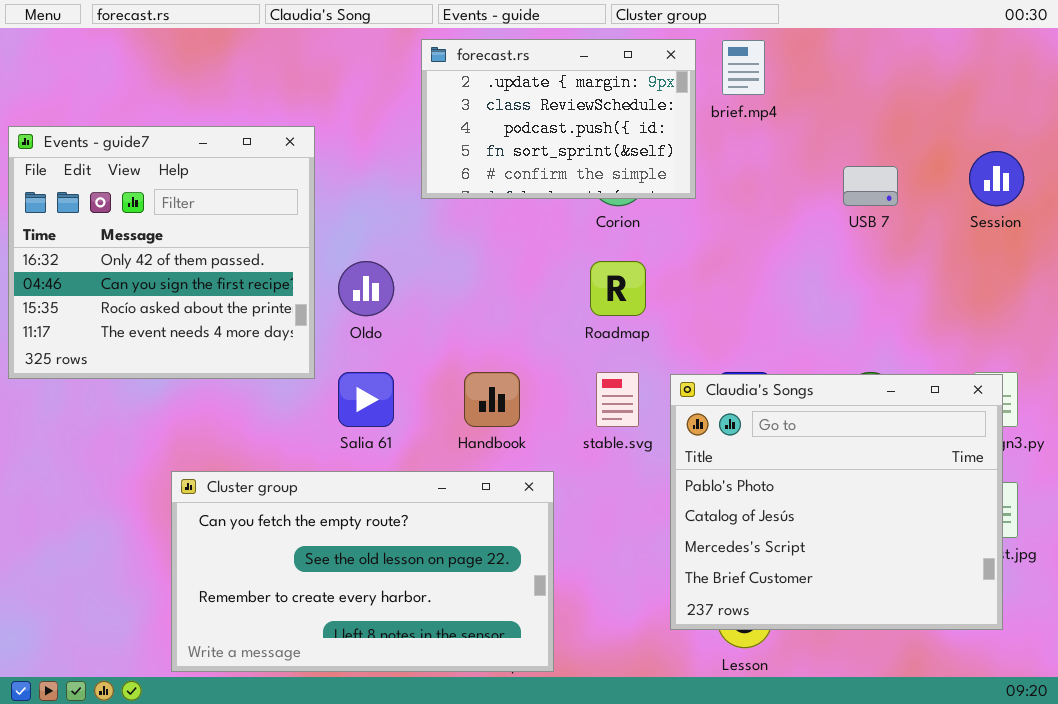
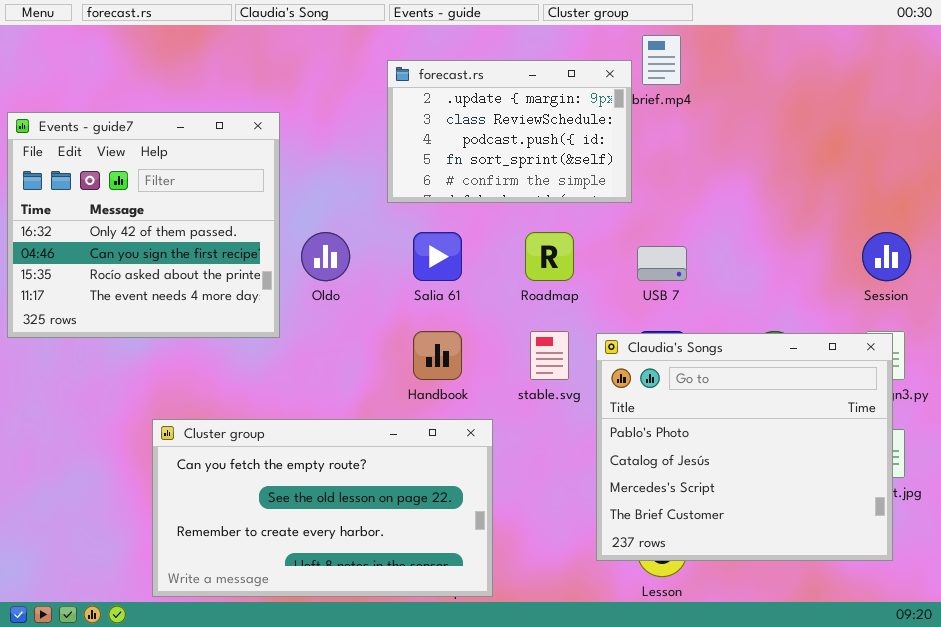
forecast.rs: [421,39,696,199] -> [387,60,632,203], moved
Session: [969,151,1024,206] -> [862,232,911,281], moved
USB 7: [843,166,898,206] -> [637,246,687,281], moved
Salia 61: [338,372,394,427] -> [413,232,462,281], moved

